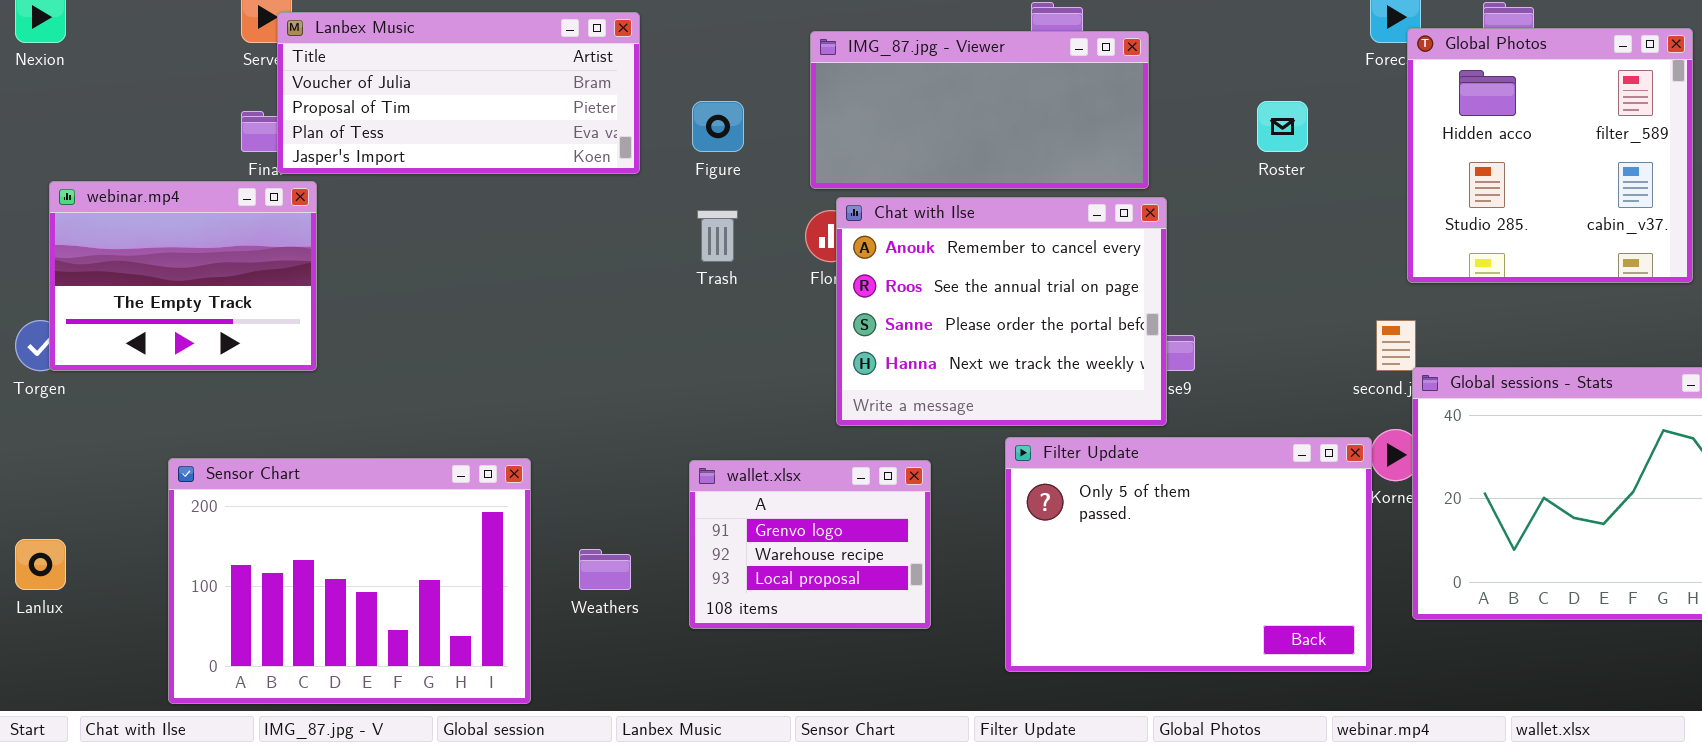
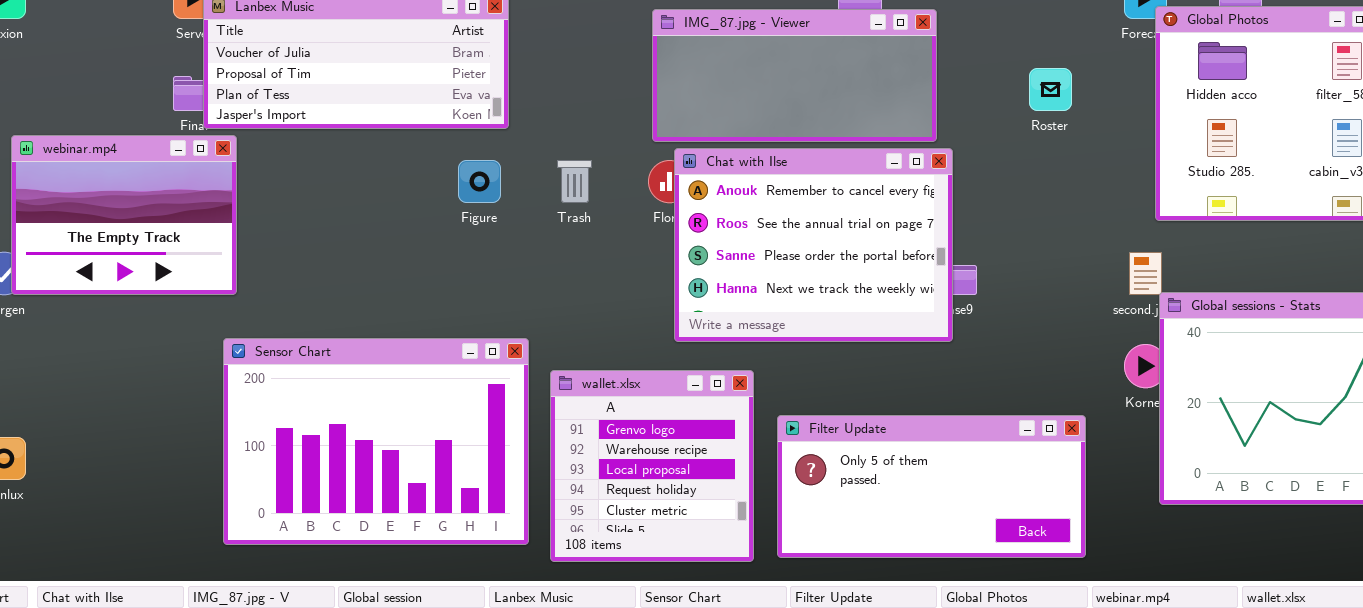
Figure: [692,101,744,152] -> [458,160,501,203], moved
Filter Update: [1005,437,1372,672] -> [777,415,1086,558], moved, resized
Sensor Chart: [168,458,531,704] -> [223,338,529,545], moved
wallet.xlsx: [689,460,931,629] -> [550,370,754,562], resized

